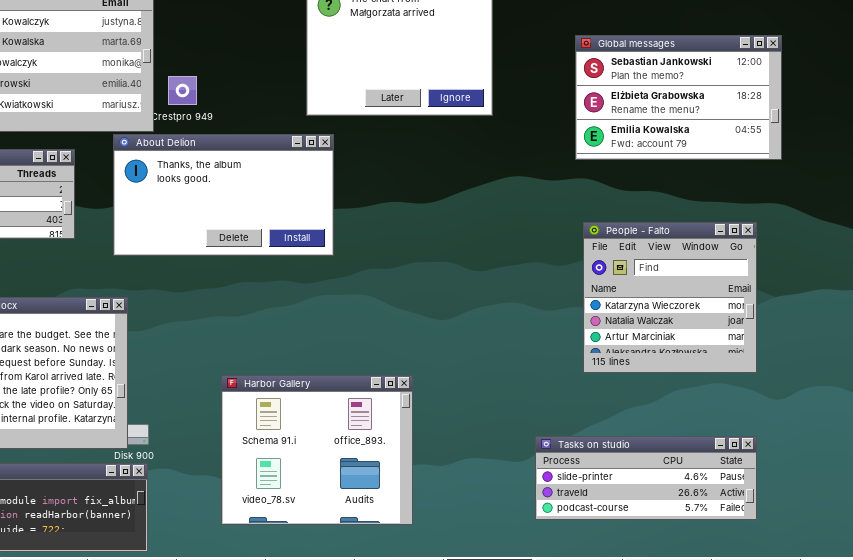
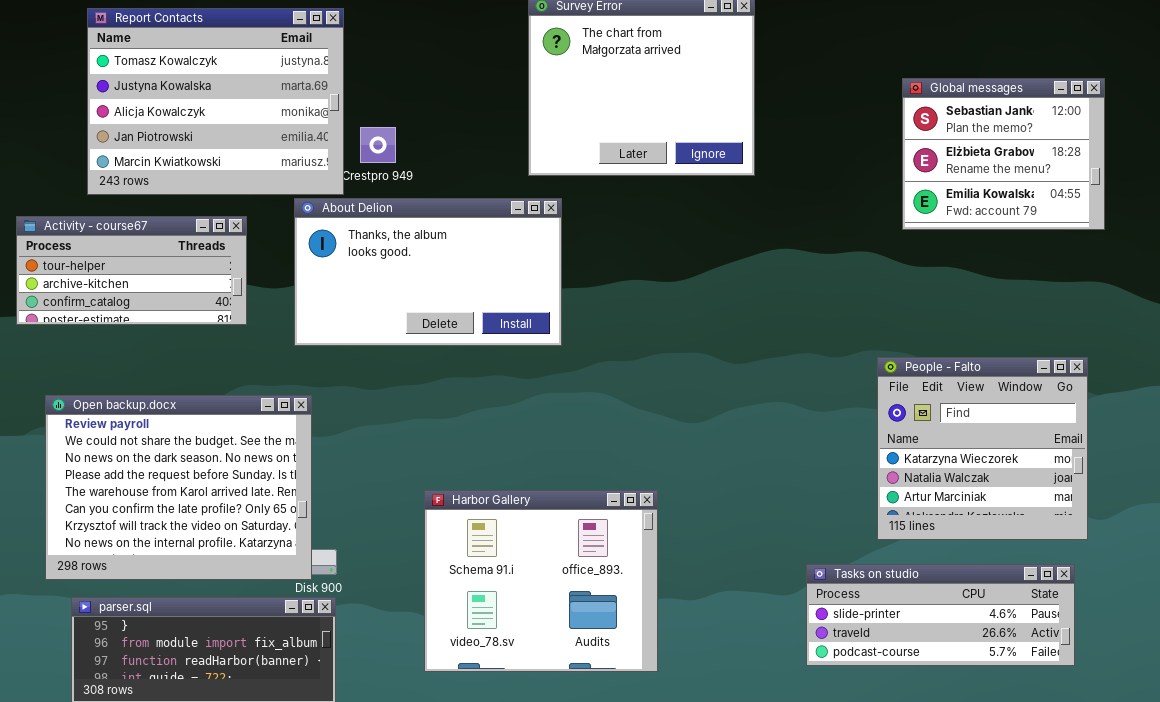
Global messages: [575,35,782,160] -> [902,78,1105,230], resized
People - Falto: [583,222,757,373] -> [877,357,1088,540], moved

